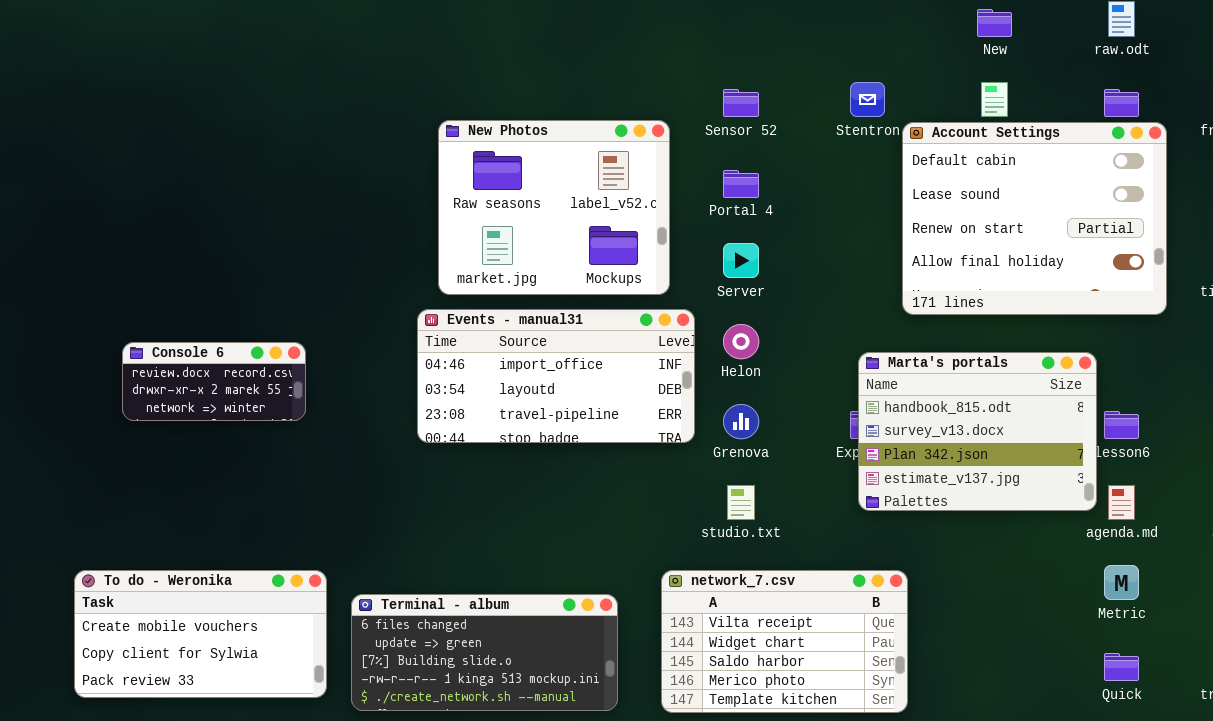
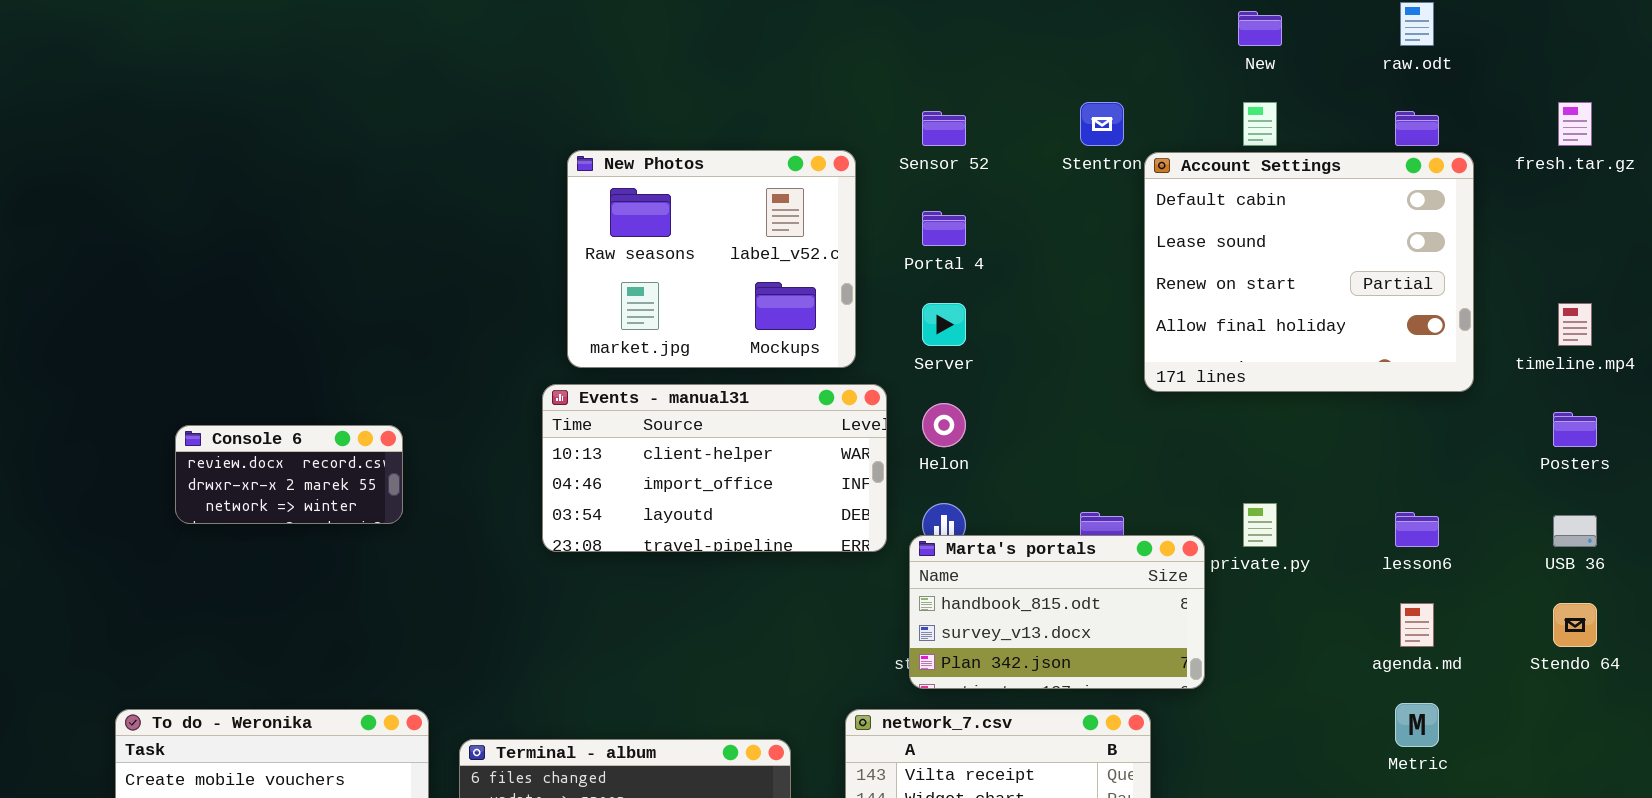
Events - manual31: [417,309,695,443] -> [542,384,887,552], scrolled up 1 row
Marta's portals: [858,352,1097,511] -> [909,535,1205,689], moved, resized

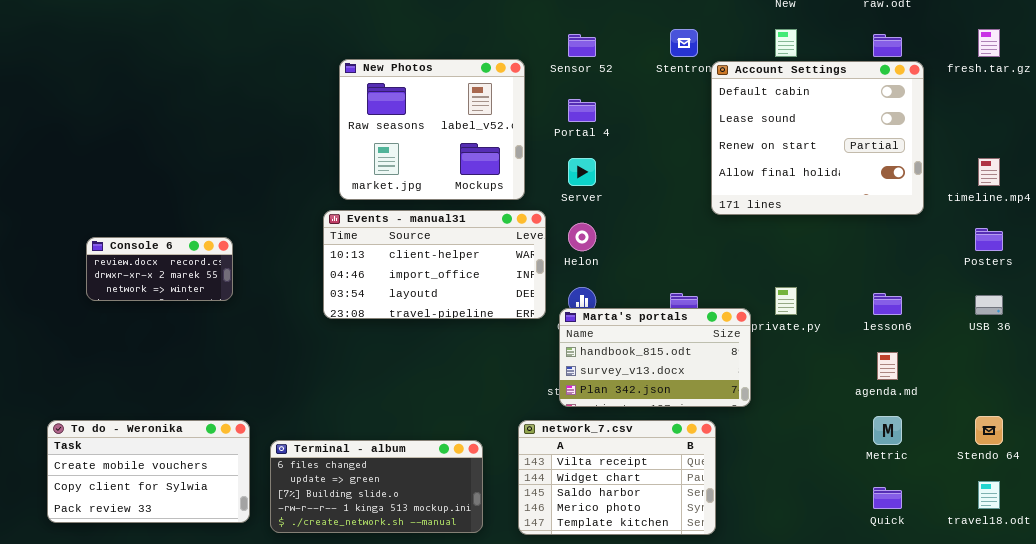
Stendo 64: [1553,603,1597,647] -> [975,416,1003,445], moved

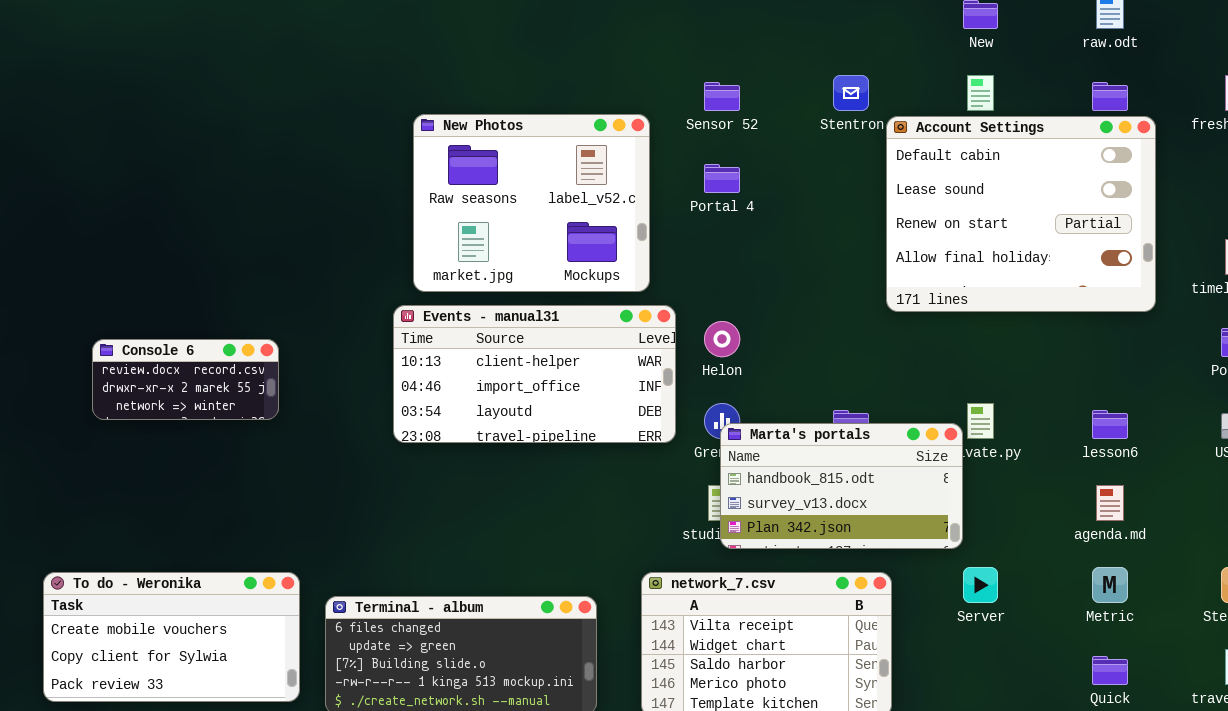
Server: [568,158,596,186] -> [963,567,998,603], moved
Marta's portals: [559,308,751,407] -> [720,423,963,549], moved

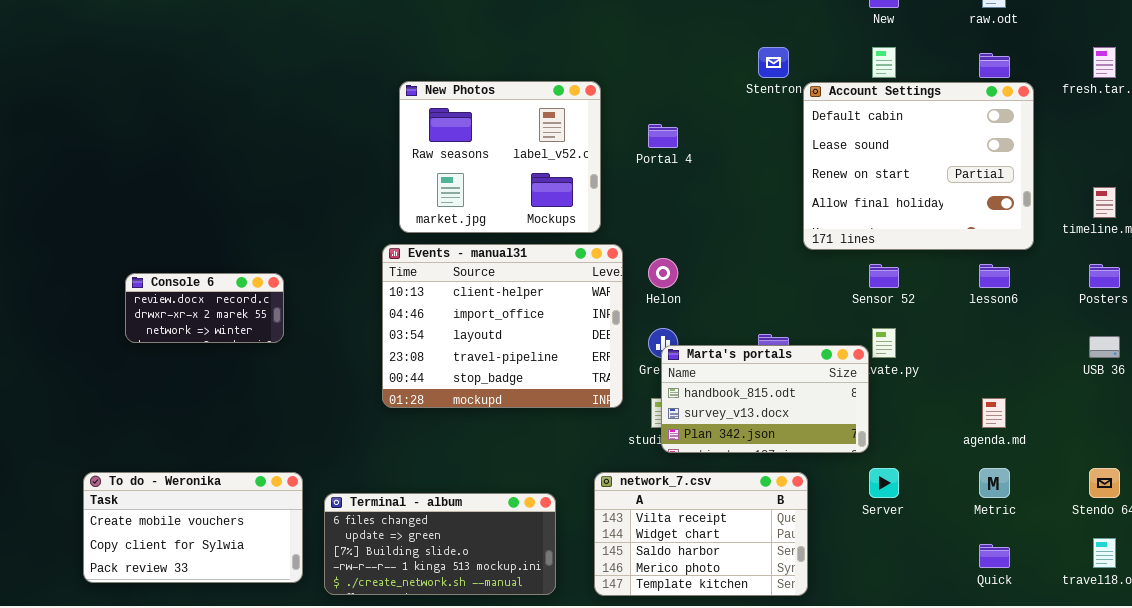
Sensor 52: [704,82,740,111] -> [869,264,899,288], moved
Events - manual31: [393,305,676,443] -> [382,244,623,408], resized
lesson6: [1092,410,1128,439] -> [979,264,1010,288], moved

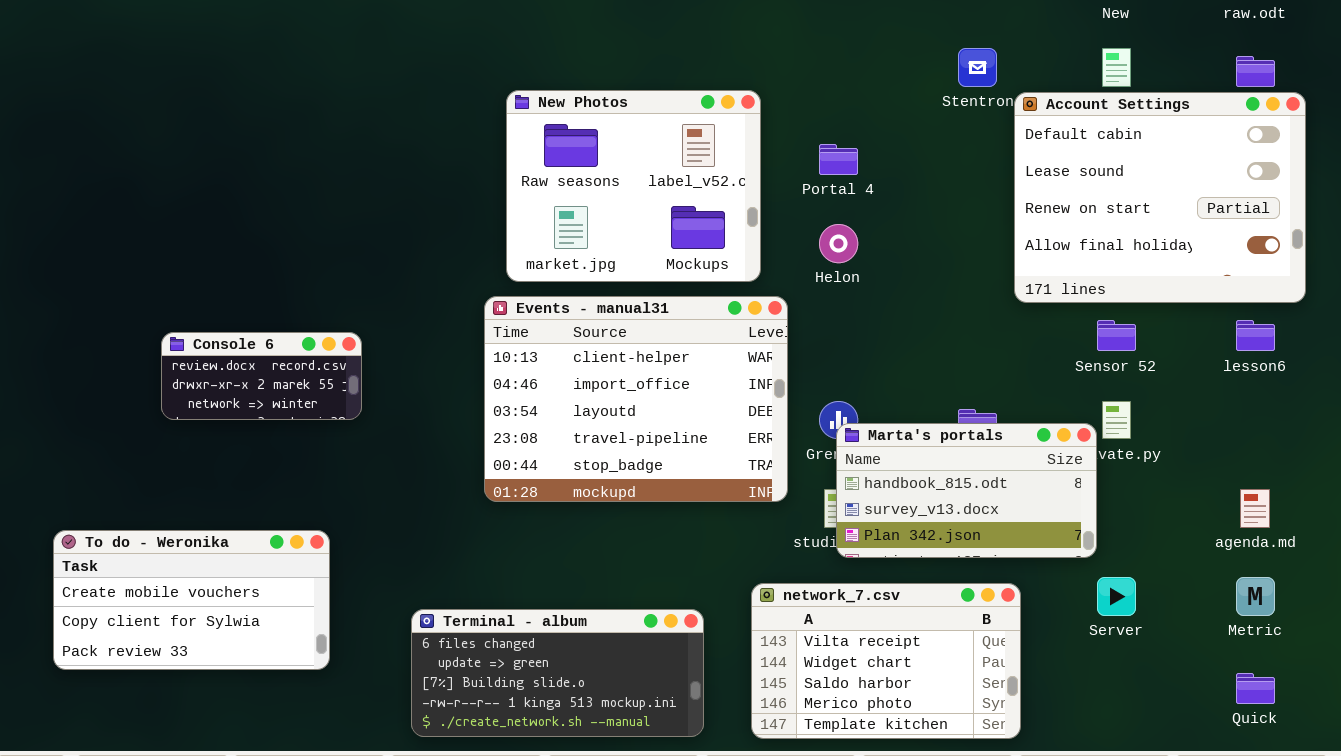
Helon: [648,258,678,288] -> [819,224,858,263], moved
To do - Weronika: [83,472,303,583] -> [53,530,330,670], moved

